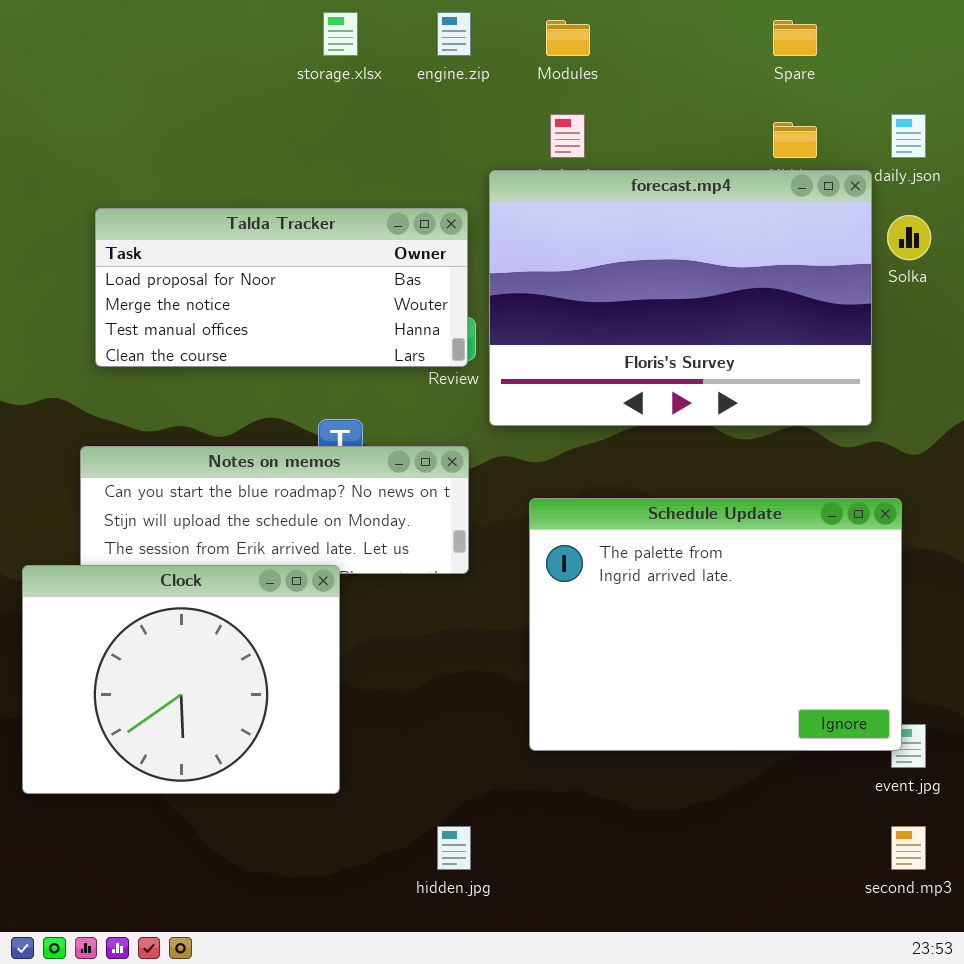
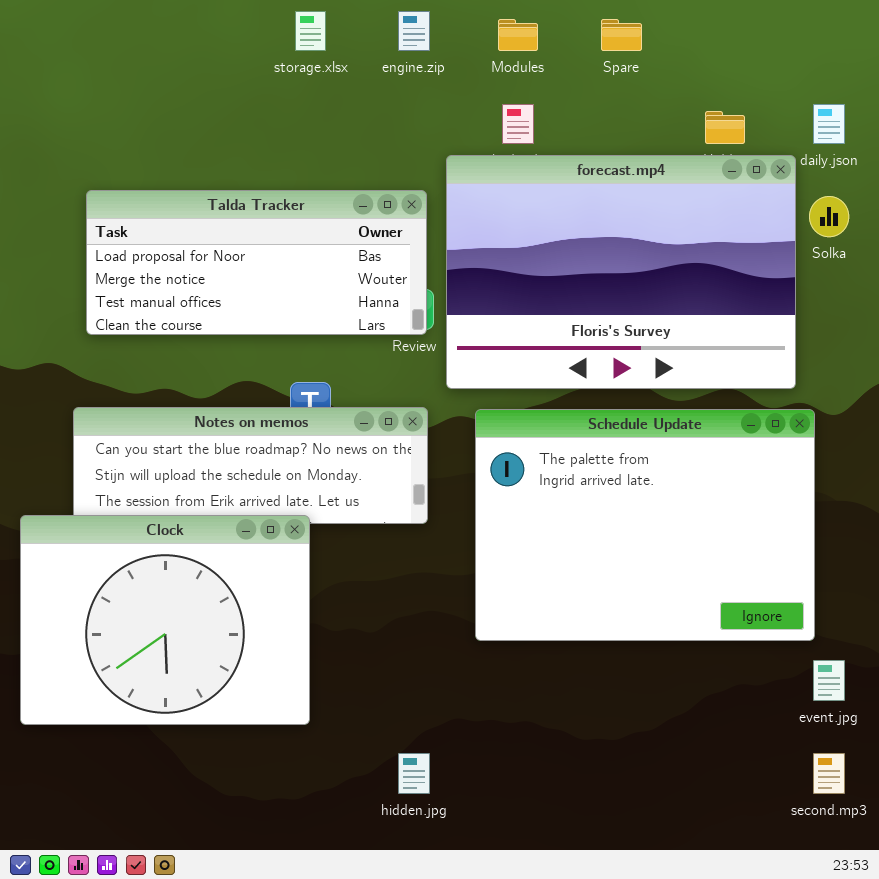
Spare: [773,20,817,56] -> [601,19,642,51], moved
Schedule Update: [529,498,902,751] -> [475,409,815,641], moved

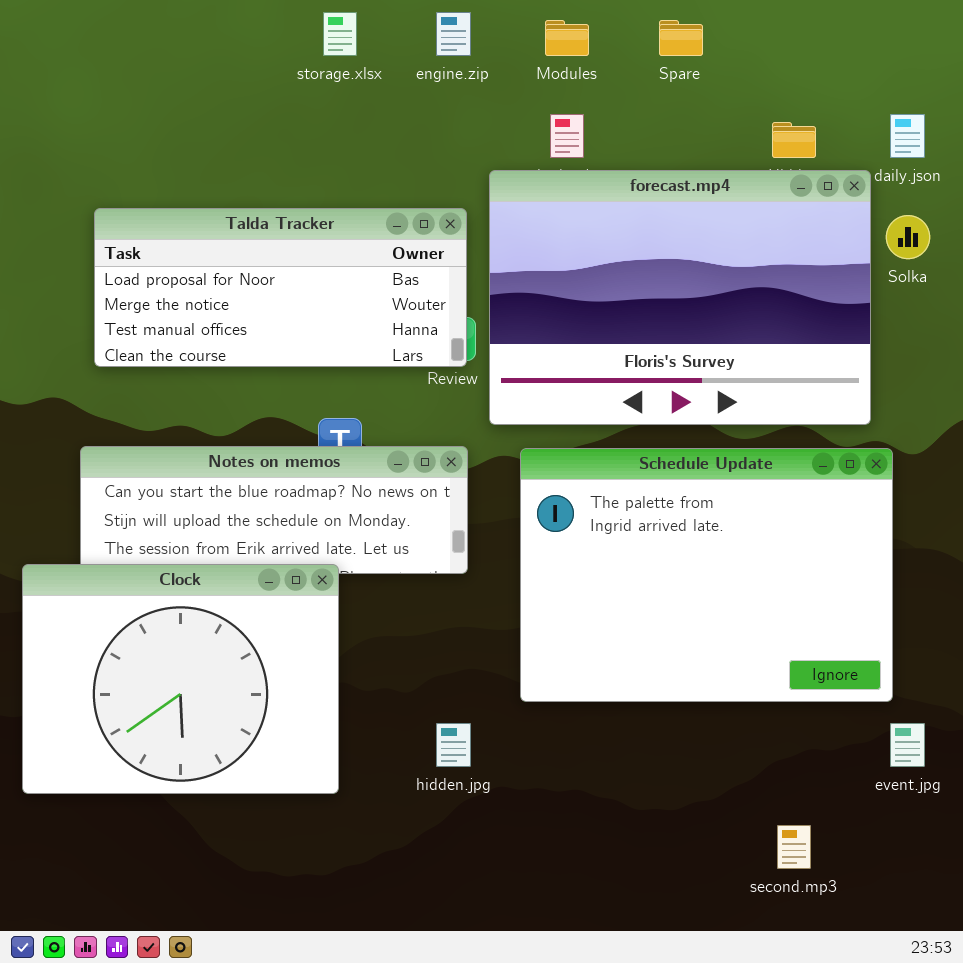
hidden.jpg: [398,753,430,794] -> [436,723,471,767], moved
second.mp3: [813,753,845,794] -> [777,825,811,869], moved

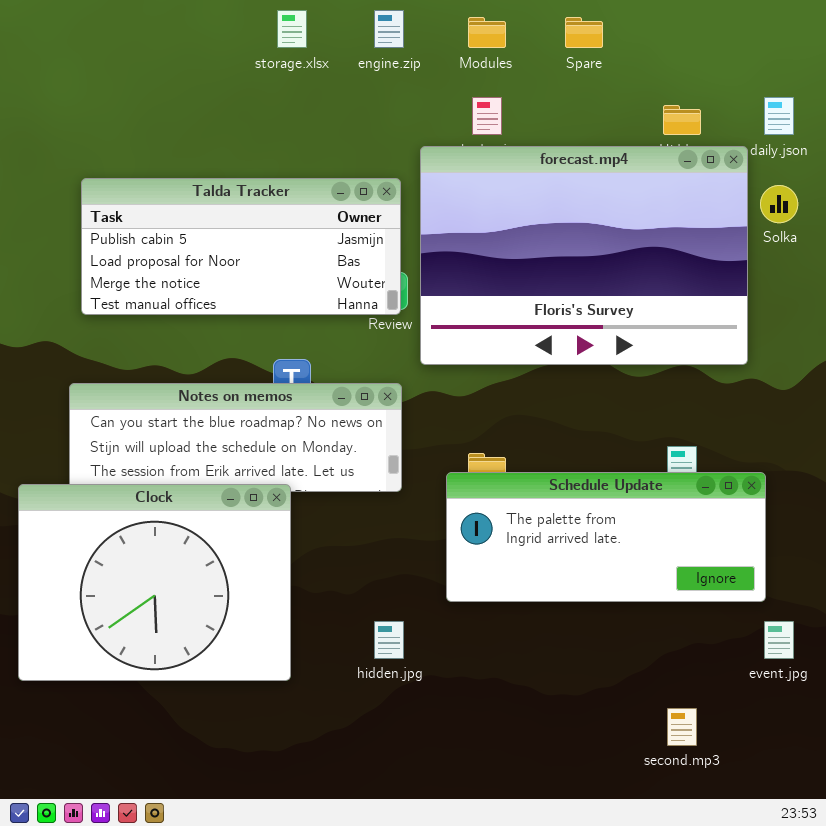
Talda Tracker: [94,208,467,367] -> [81,178,401,315], scrolled up 1 row
Schedule Update: [520,448,893,702] -> [446,472,766,602], resized

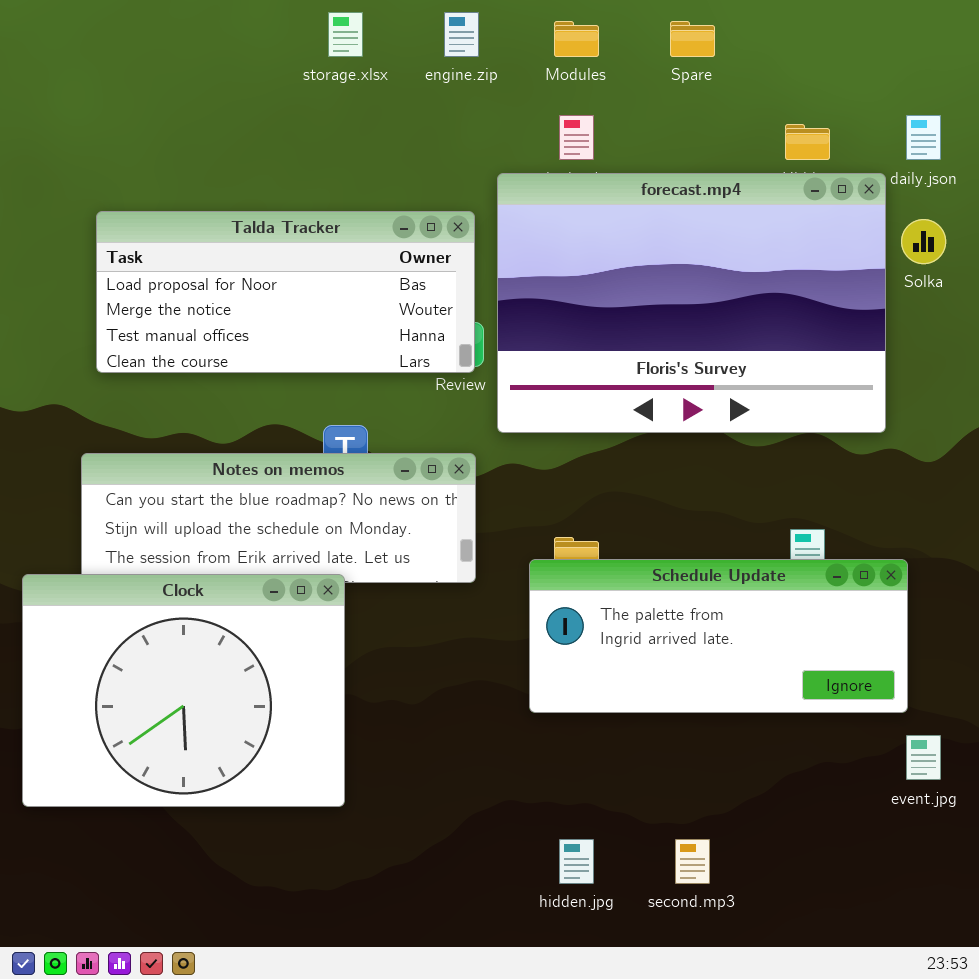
Talda Tracker: [81,178,401,315] -> [96,211,475,373], scrolled down 1 row
hidden.jpg: [374,621,404,659] -> [559,839,594,884], moved
second.mp3: [667,708,697,746] -> [675,839,710,884], moved

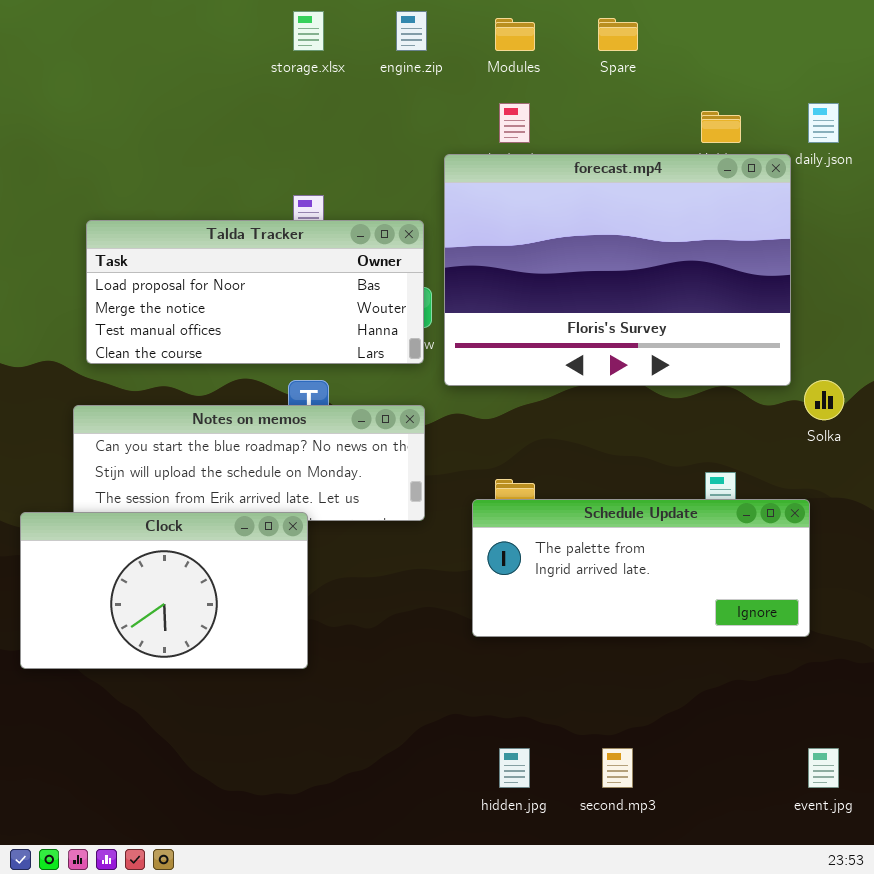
Talda Tracker: [96,211,475,373] -> [86,220,424,364], moved
Solka: [901,219,946,264] -> [804,380,844,420], moved
Clock: [22,574,345,807] -> [20,512,308,669], resized
event.jpg: [906,735,941,780] -> [808,748,839,788], moved

